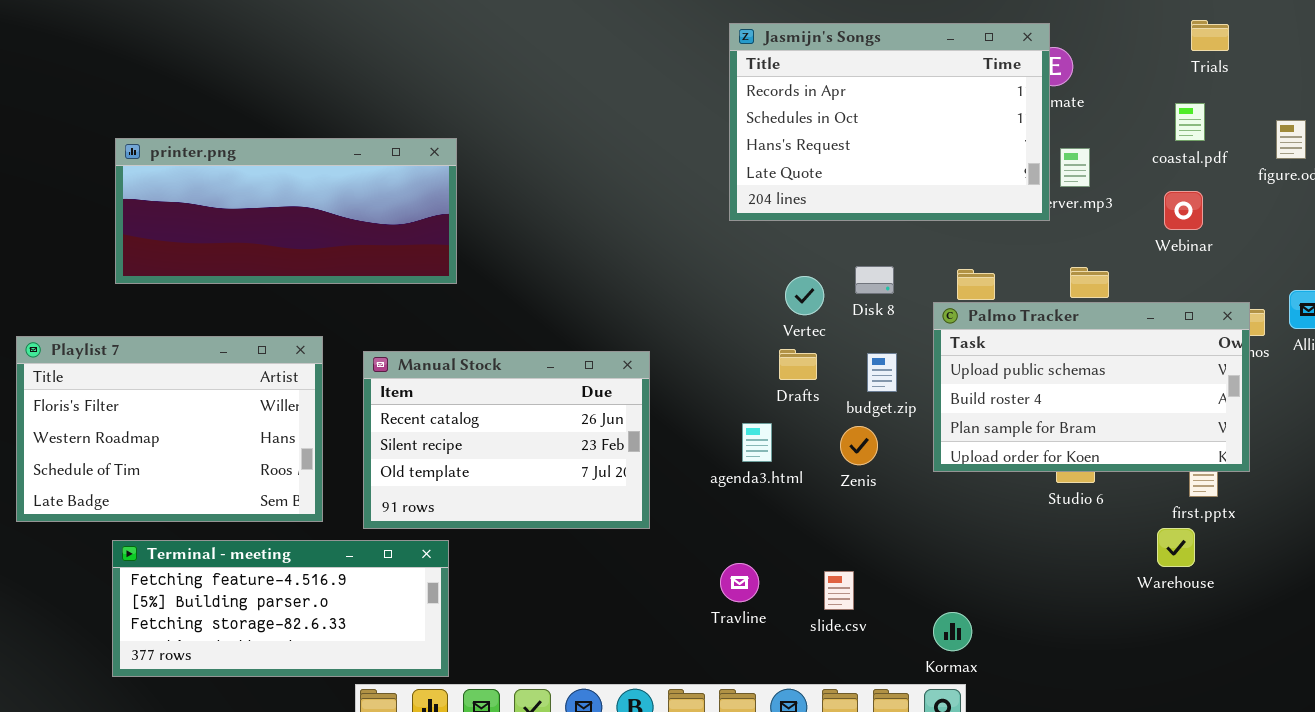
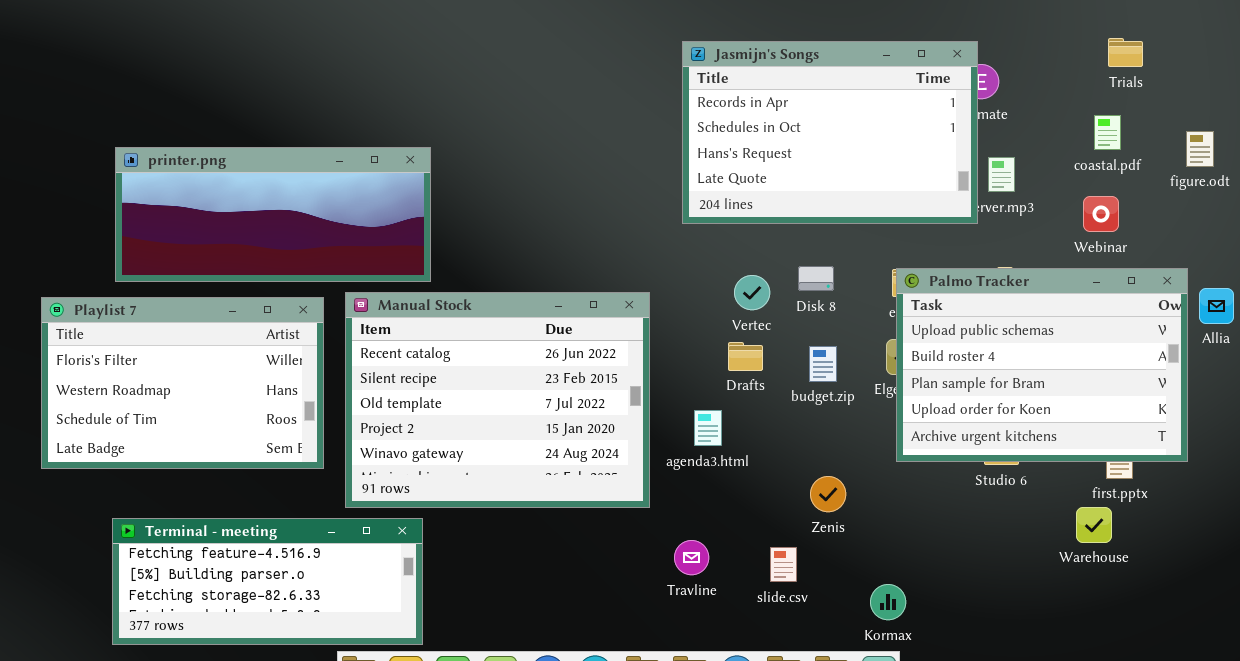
Palmo Tracker: [933,302,1250,472] -> [896,268,1188,462], moved, resized
Playlist 7: [16,336,323,522] -> [41,297,324,469], moved
Manual Stock: [363,351,650,529] -> [345,292,650,508], resized
Zenis: [840,426,878,465] -> [810,476,846,512], moved

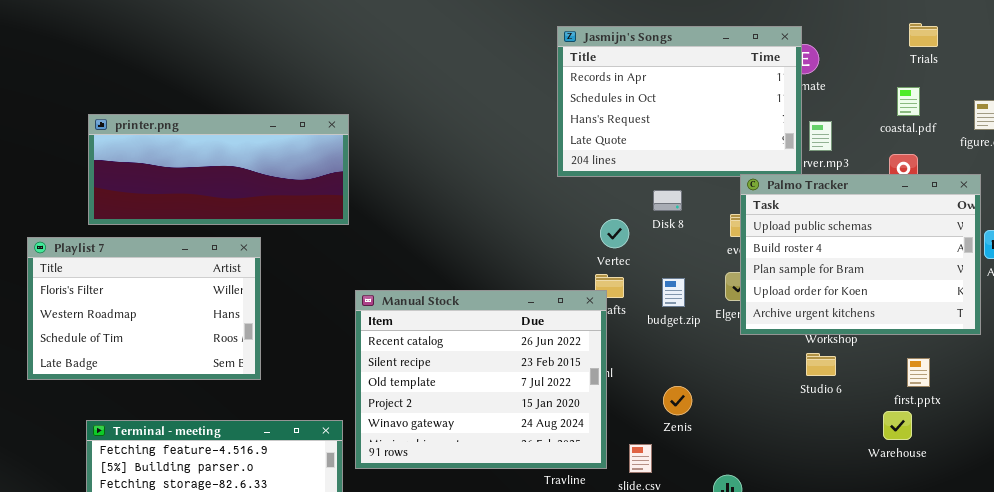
Disk 8: [798,266,834,291] -> [653,190,682,211], moved
Palmo Tracker: [896,268,1188,462] -> [740,174,981,335], moved
Manual Stock: [345,292,650,508] -> [355,290,607,469], moved

